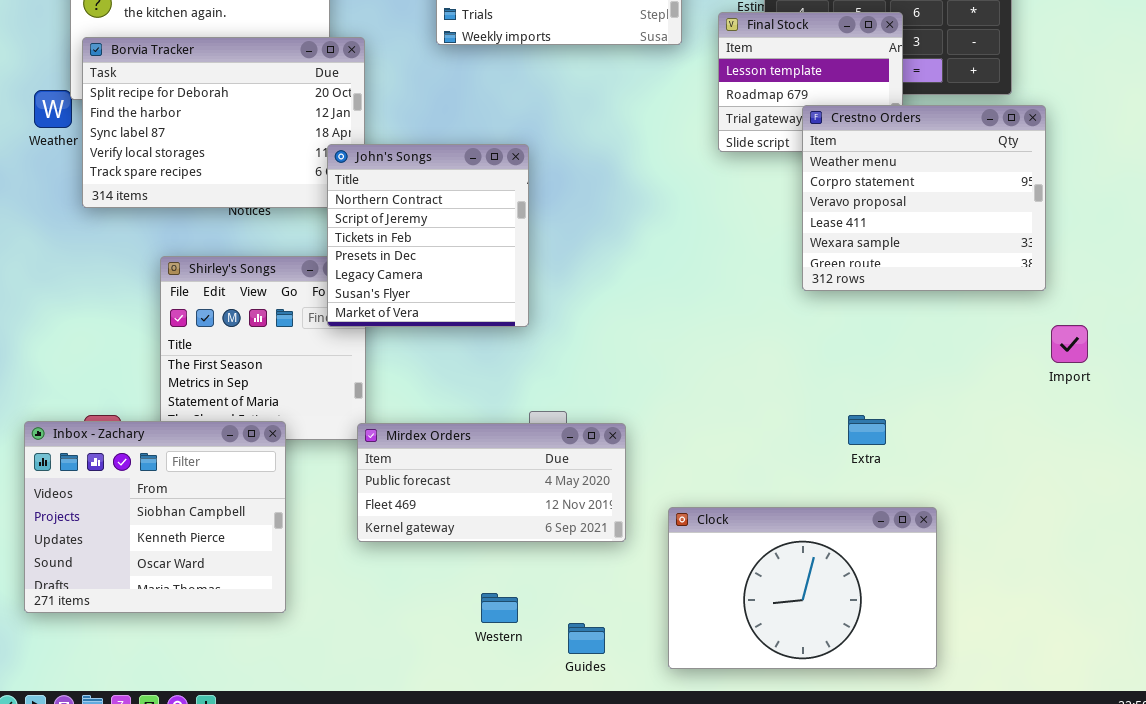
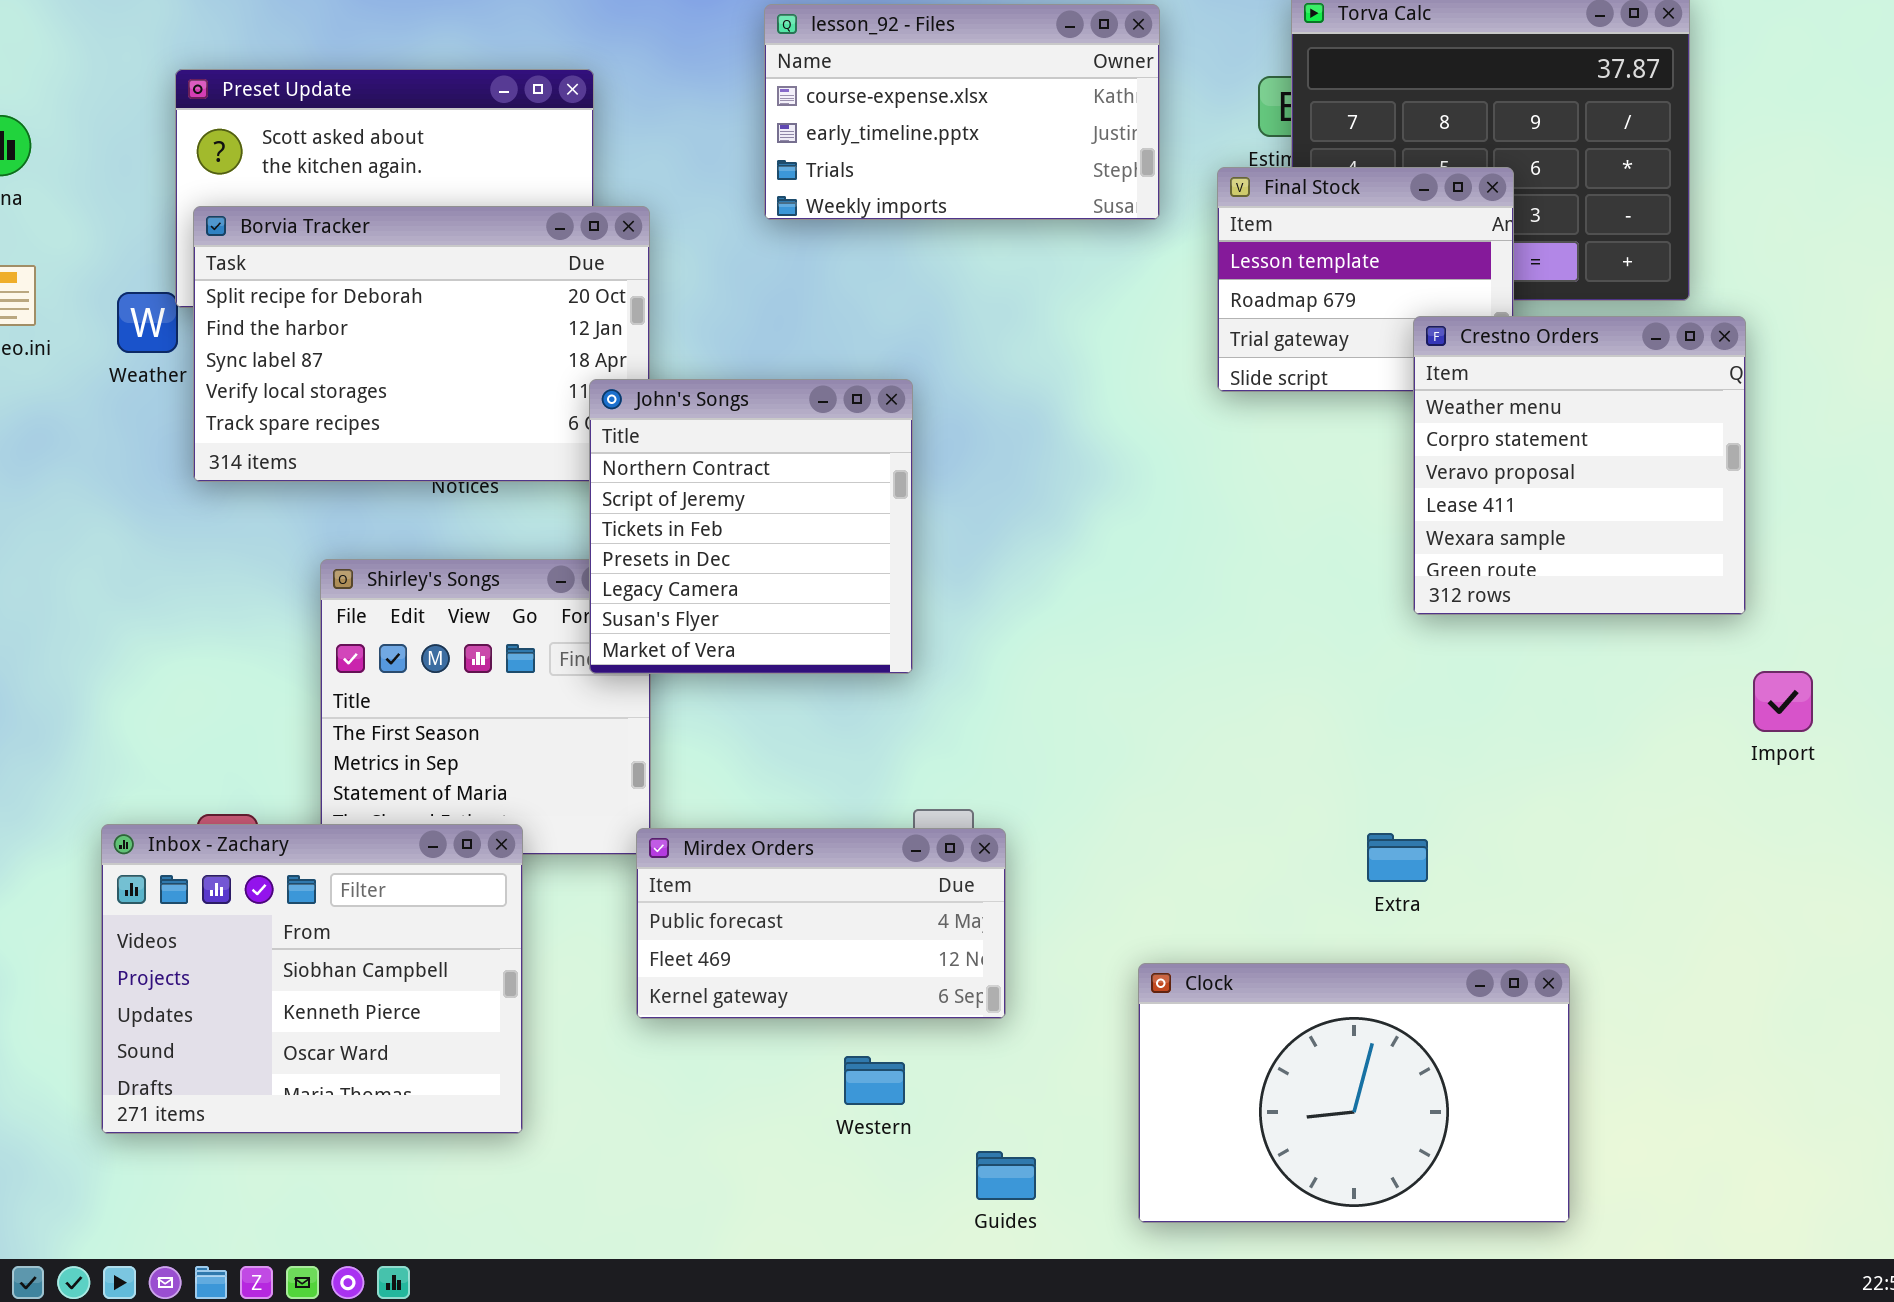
Crestno Orders: [802,105,1046,291] -> [1413,316,1746,615], resized
Extra: [848,415,886,445] -> [1367,833,1428,882], moved
Mirdex Orders: [357,423,626,542] -> [636,828,1006,1019], resized
Western: [481,593,518,623] -> [844,1056,905,1105], moved

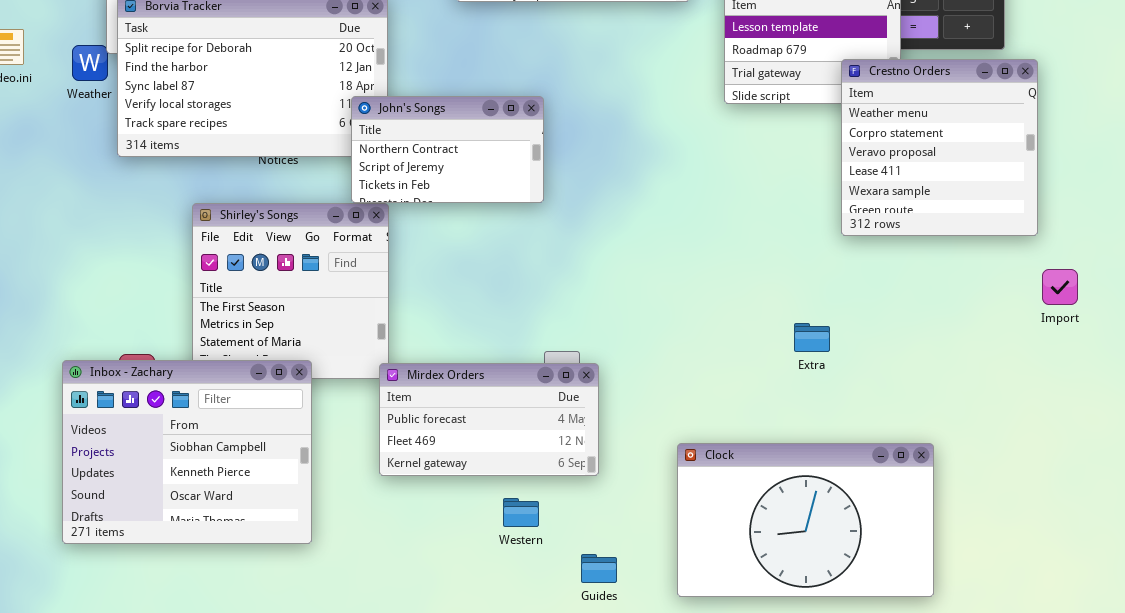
John's Songs: [589,379,913,674] -> [351,96,544,203], resized
Extra: [1367,833,1428,882] -> [794,323,830,352], moved

